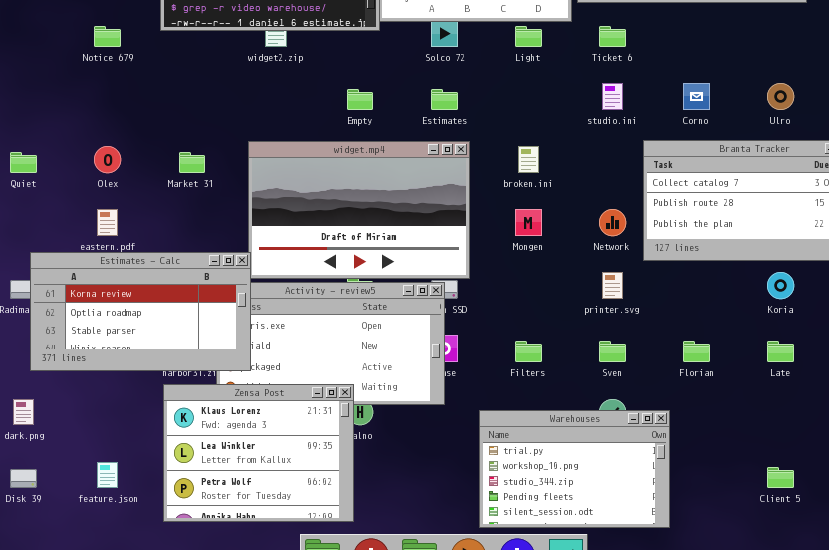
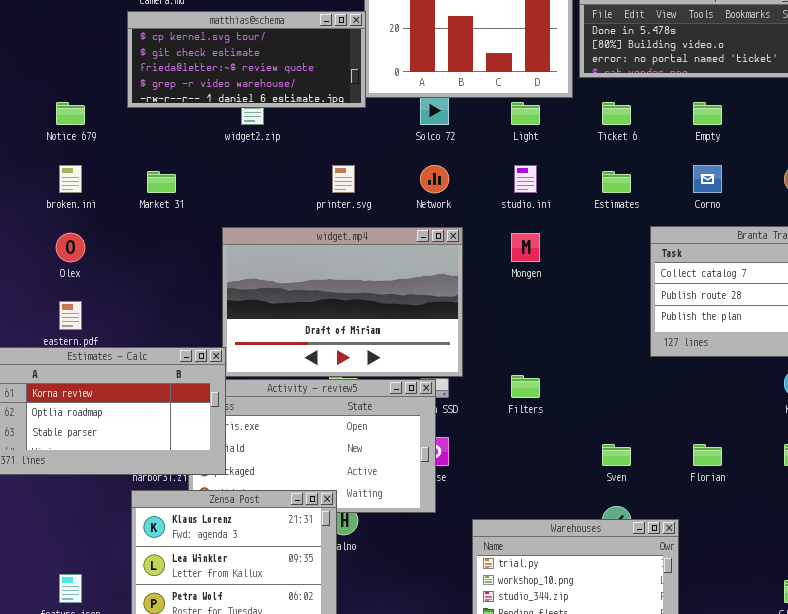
studio.ini: [602,83,623,110] -> [514,165,537,193], moved
Empty: [347,89,373,110] -> [693,102,722,125], moved
Estimates: [431,89,458,110] -> [602,171,631,193], moved
broken.ini: [518,146,539,173] -> [59,165,82,193], moved
Market 31: [179,152,205,173] -> [147,171,176,193], moved
Mongen: [515,209,542,236] -> [511,233,540,262], moved
Network: [599,209,626,236] -> [420,165,449,193], moved
printer.svg: [602,272,623,299] -> [332,165,355,193], moved
Filters: [515,341,542,362] -> [511,375,540,398], moved

